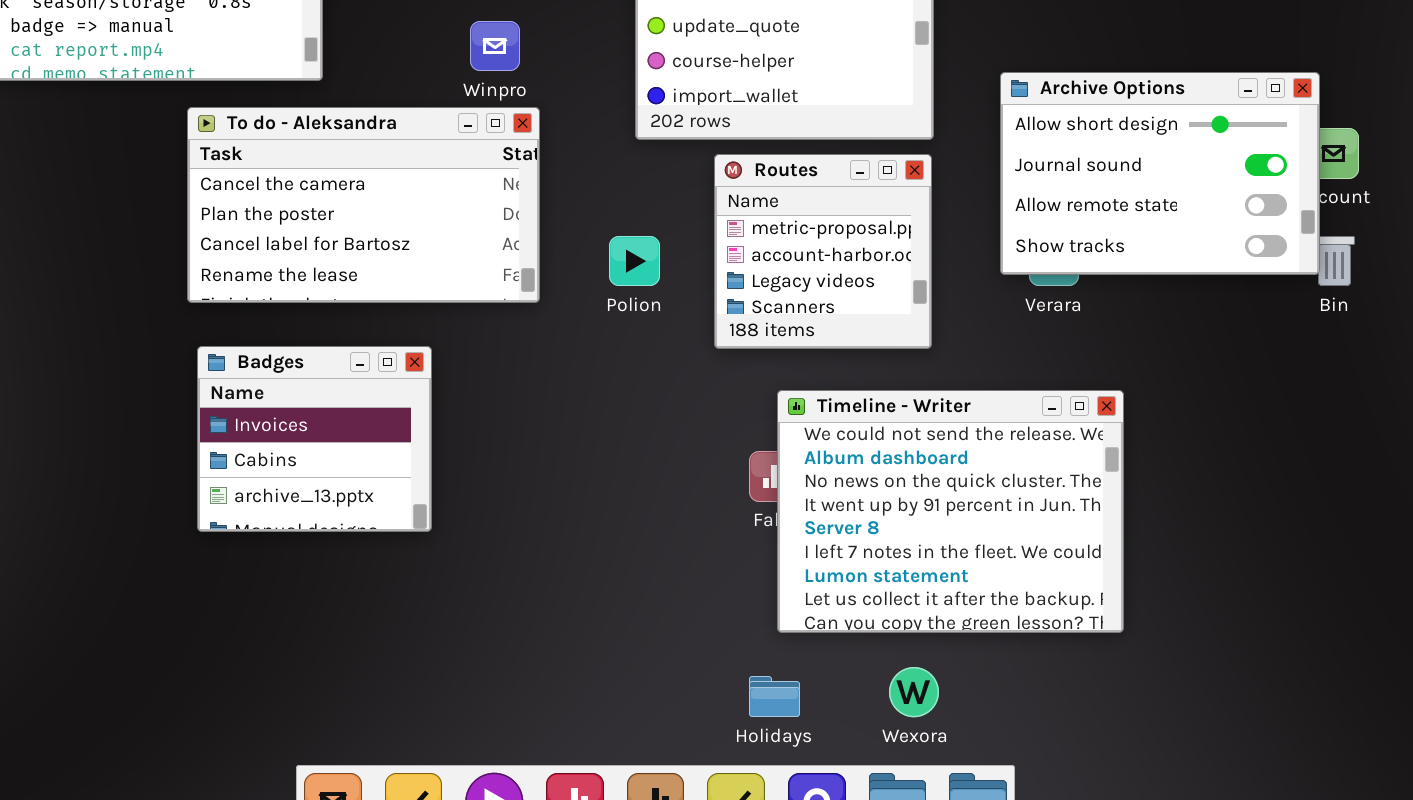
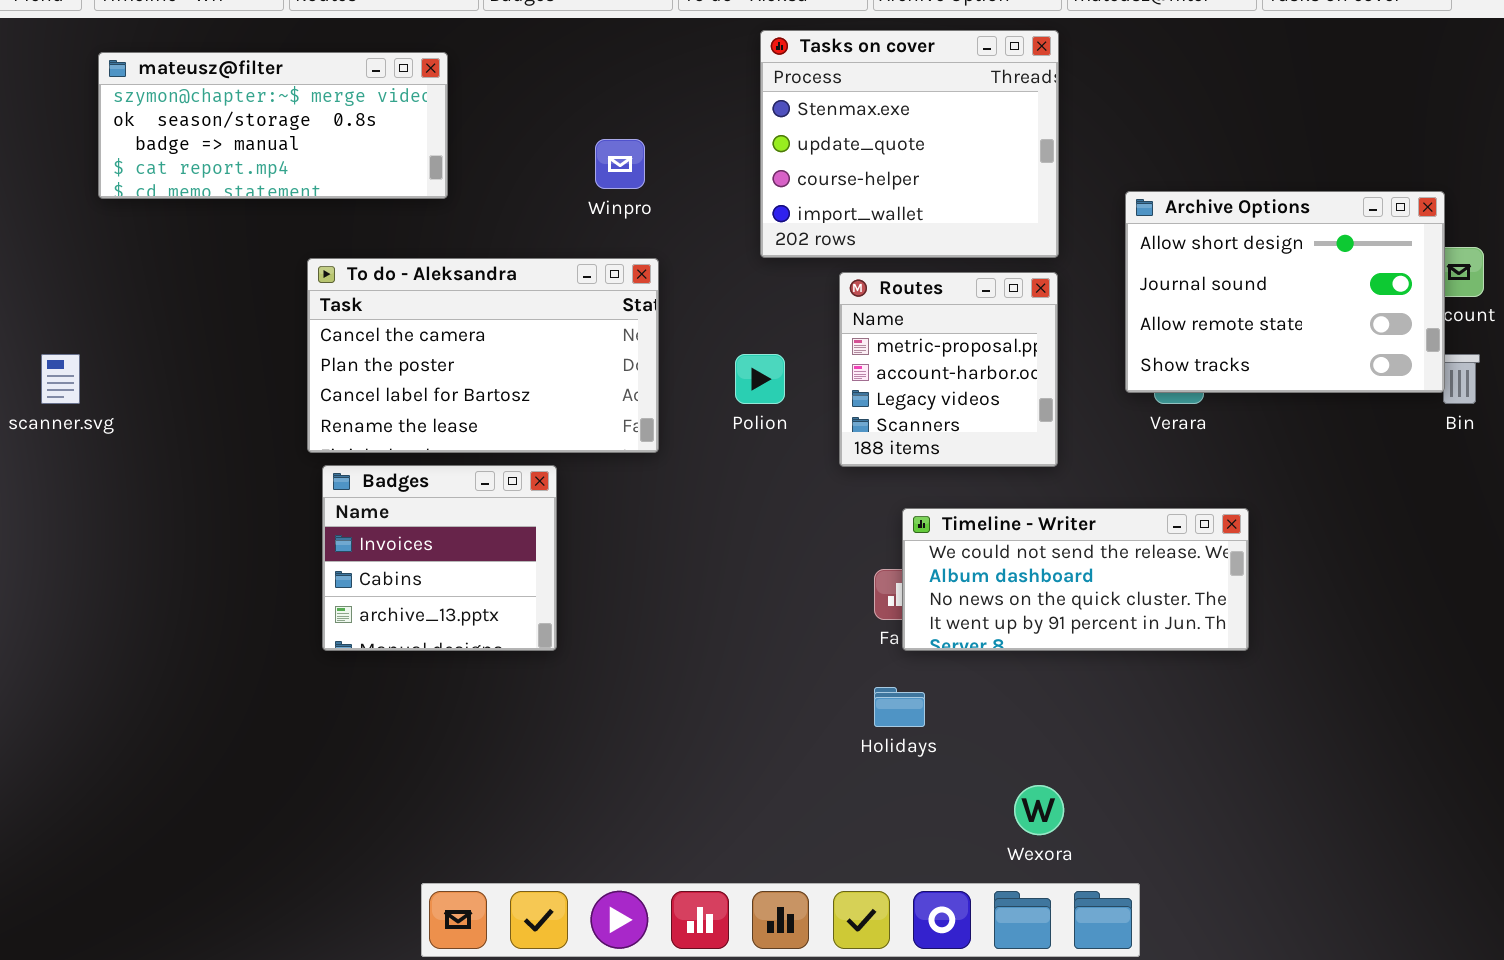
To do - Aleksandra: [187,107,540,303] -> [307,258,659,453], moved
Timeline - Writer: [777,390,1124,633] -> [902,508,1249,651], resized
Holidays: [749,676,800,717] -> [874,687,925,727], moved

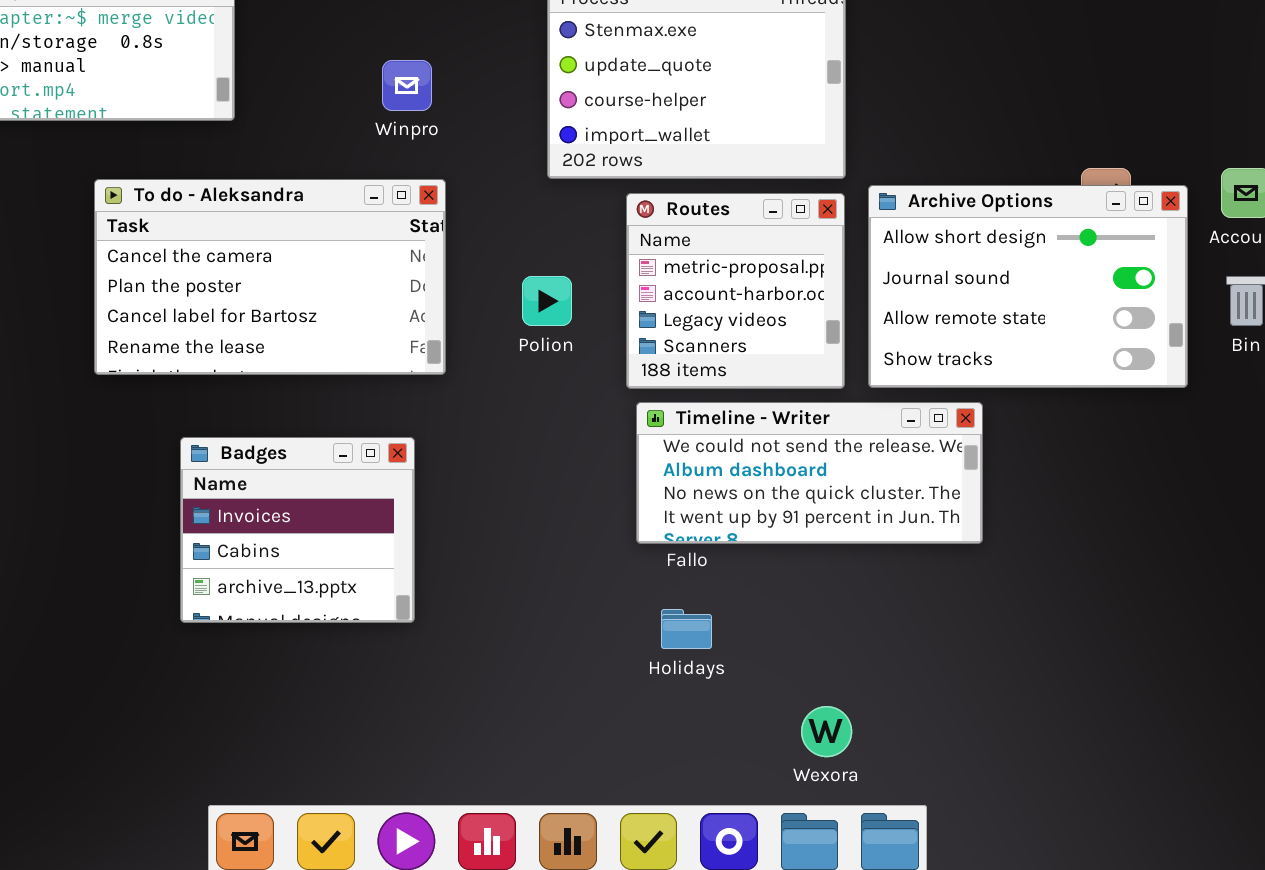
Archive Options: [1125,191,1445,393] -> [868,185,1188,388], moved
Badges: [322,465,557,651] -> [180,437,415,623], moved
Timeline - Writer: [902,508,1249,651] -> [636,402,983,544], moved

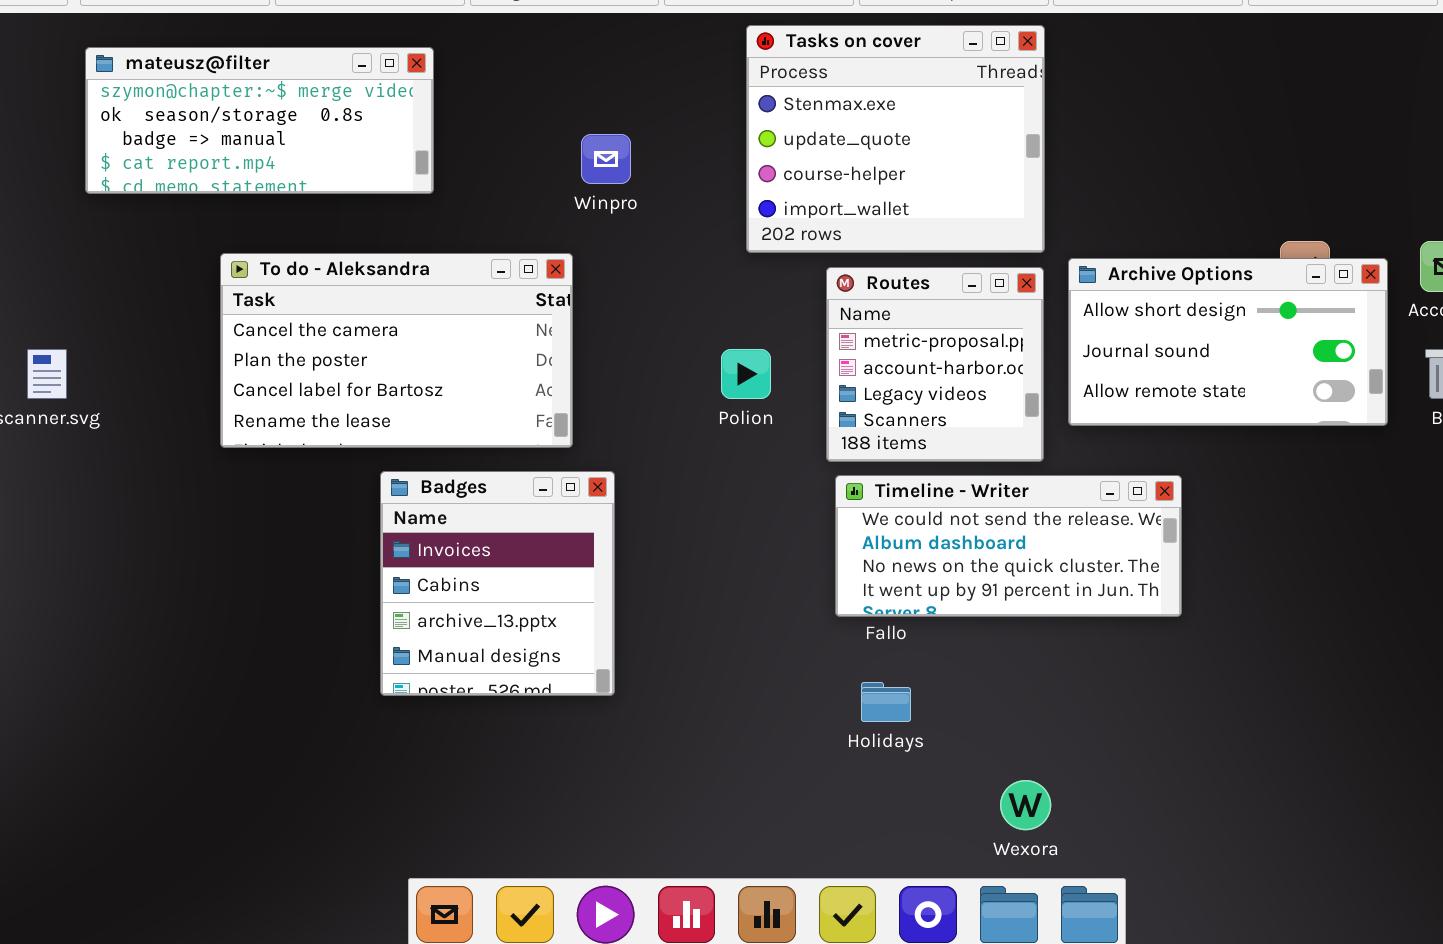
To do - Aleksandra: [94,179,446,375] -> [220,253,573,448], moved
Archive Options: [868,185,1188,388] -> [1068,258,1388,426], resized
Badges: [180,437,415,623] -> [380,471,615,696], resized

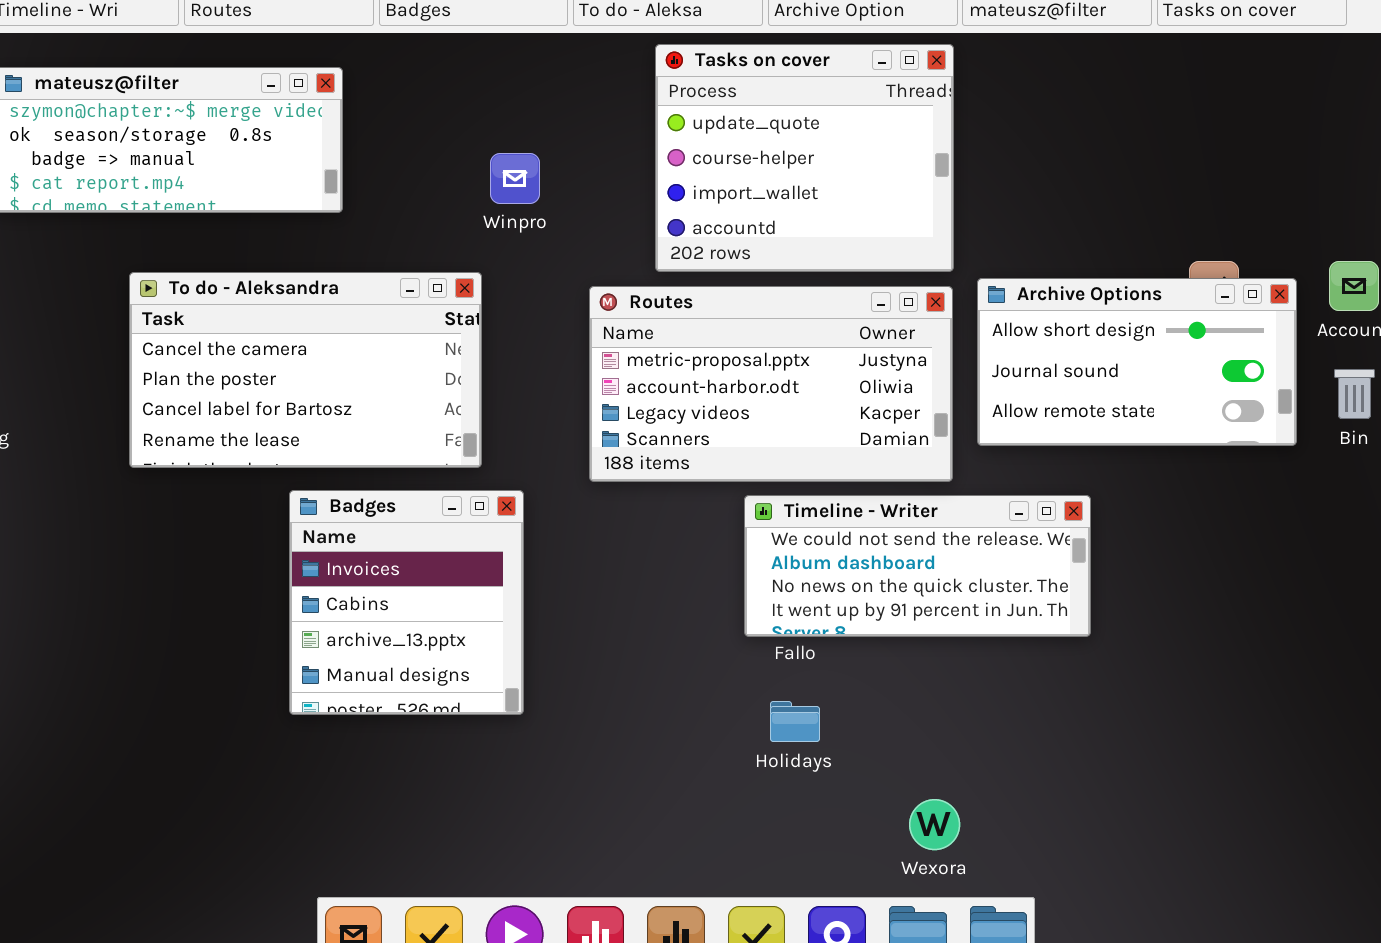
Tasks on cover: [746,25,1045,253] -> [655,44,954,272], scrolled down 1 row
Routes: [826,267,1044,462] -> [589,286,953,482], resized

